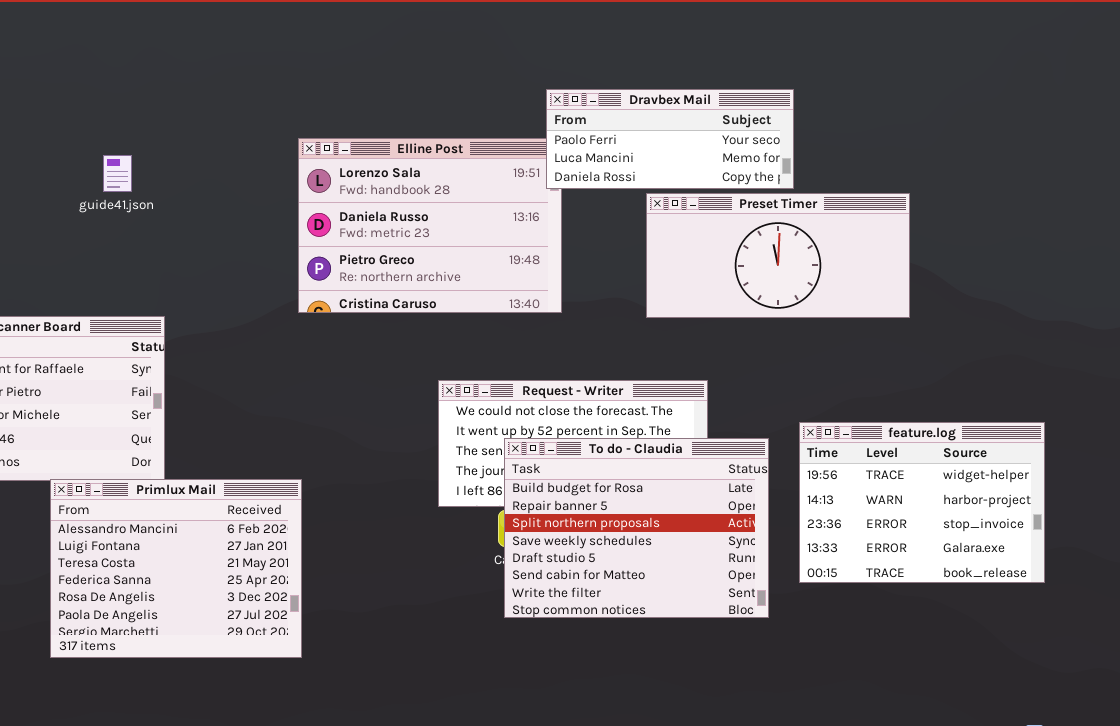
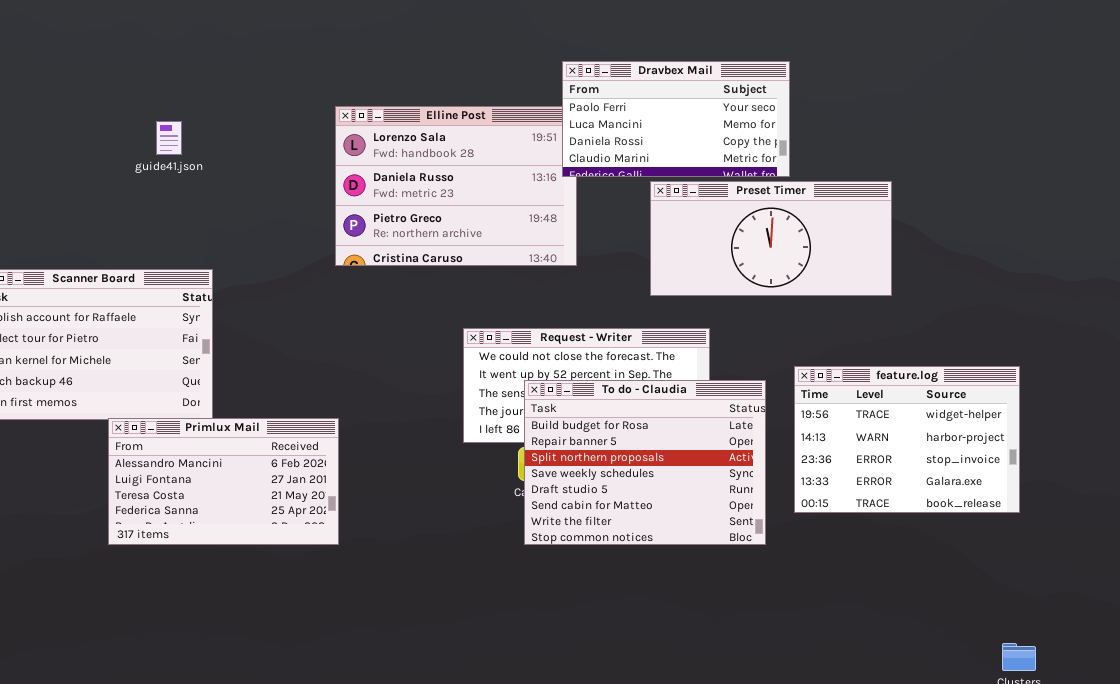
Dravbex Mail: [546,89,794,189] -> [562,61,790,177], resized
Preset Timer: [646,193,910,318] -> [650,181,892,296], moved
Primlux Mail: [50,479,302,658] -> [108,418,339,545], resized

